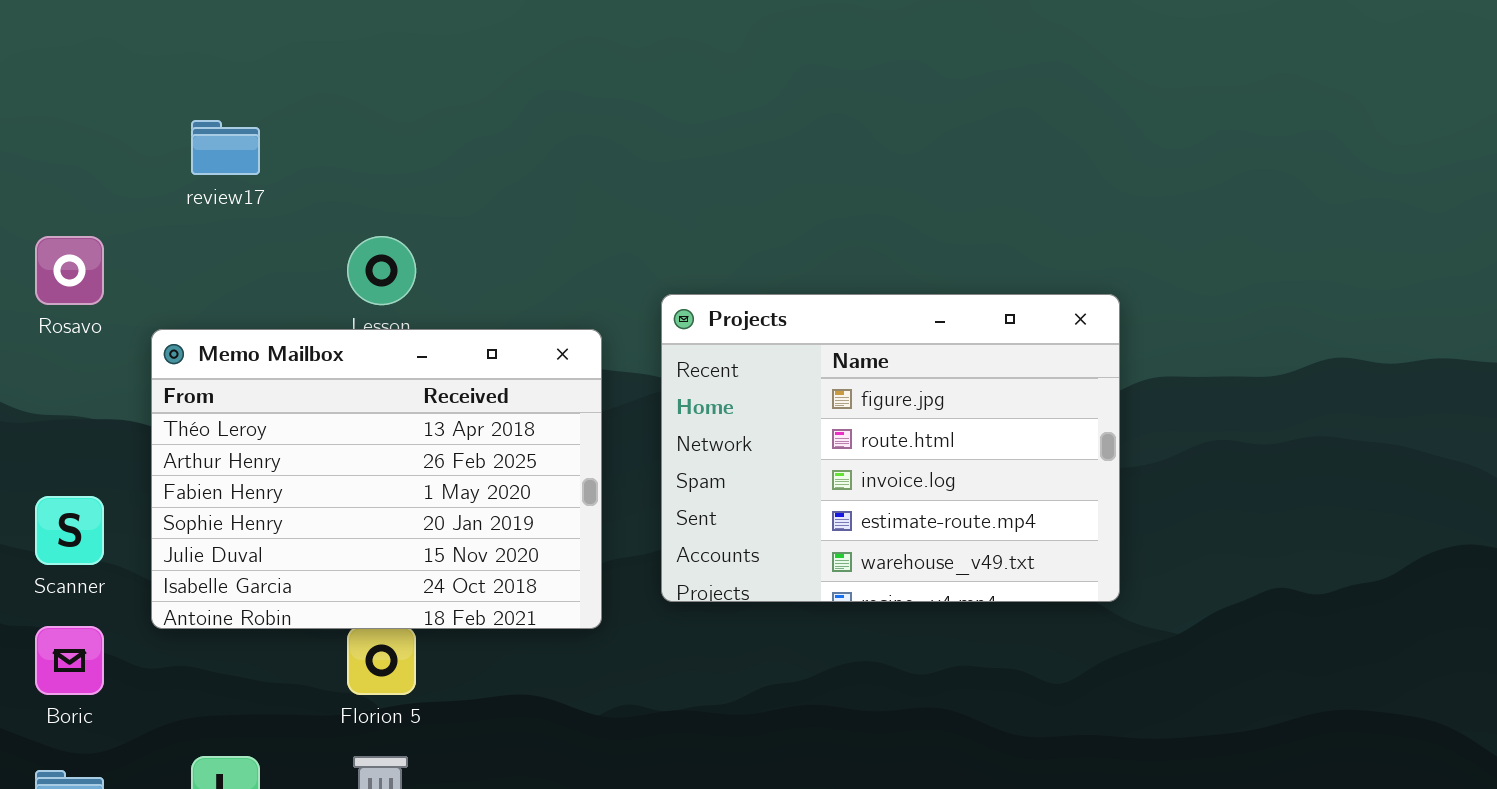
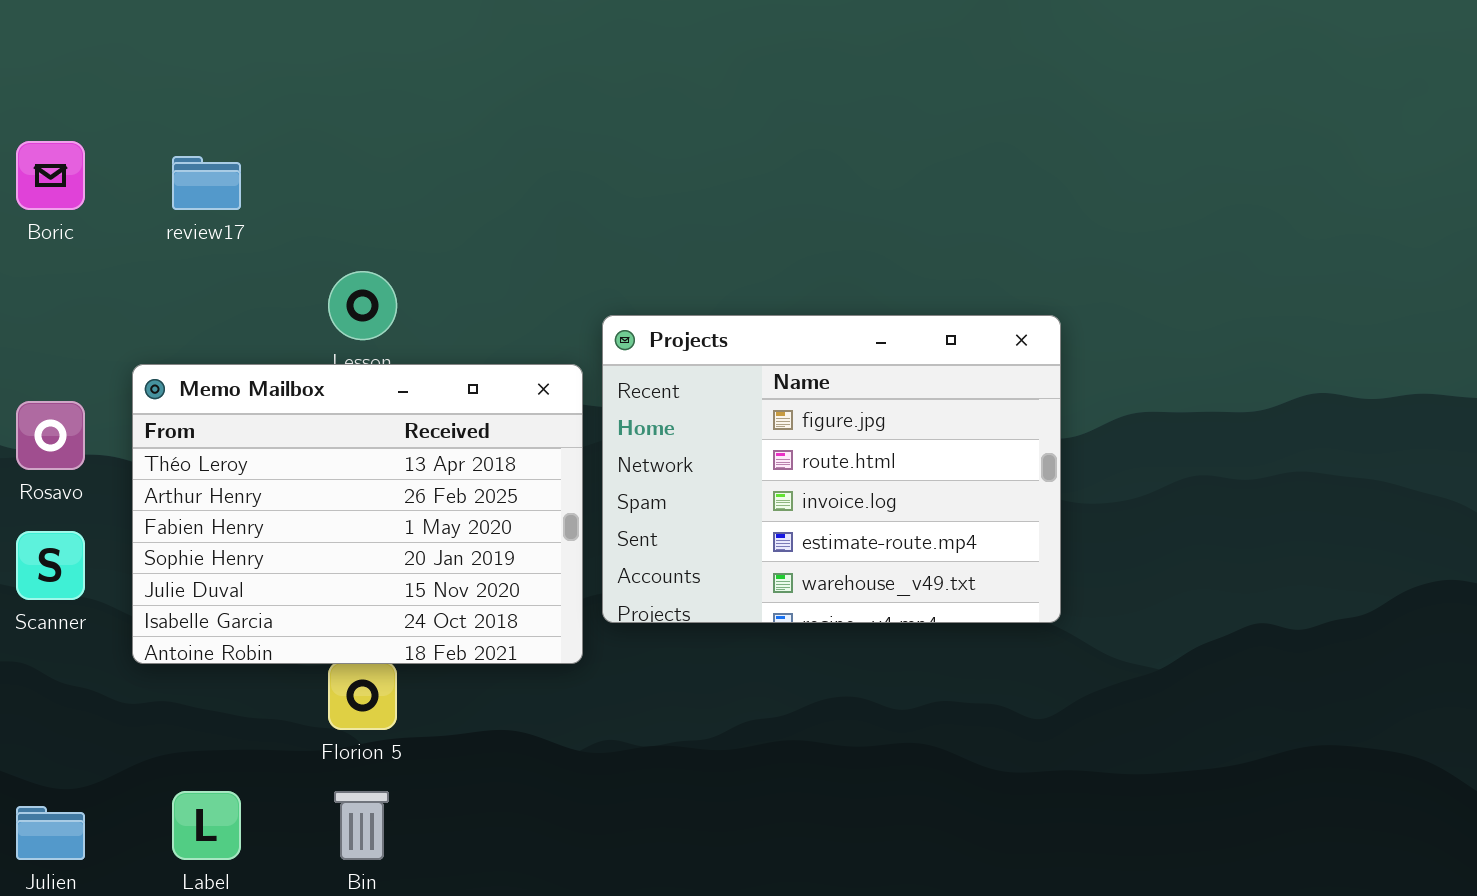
Rosavo: [35,236,104,305] -> [16,401,85,470], moved
Projects: [661,294,1120,602] -> [602,315,1061,623], moved
Boric: [35,626,104,695] -> [16,141,85,210], moved

